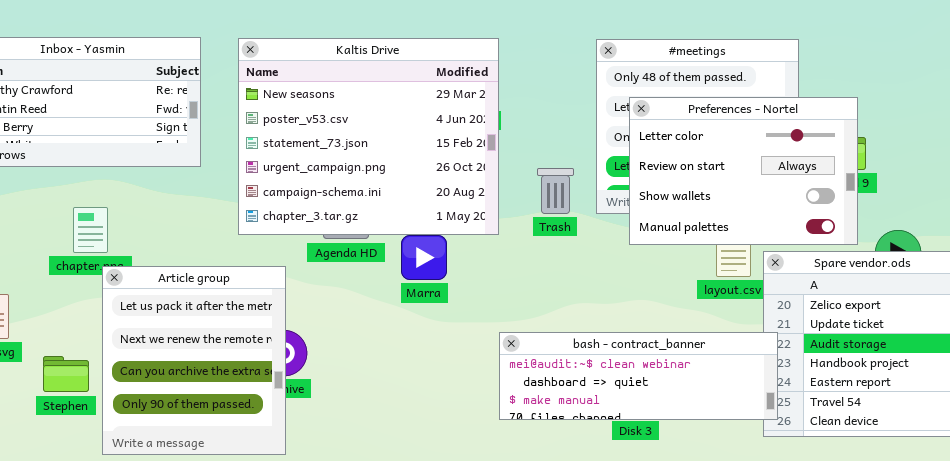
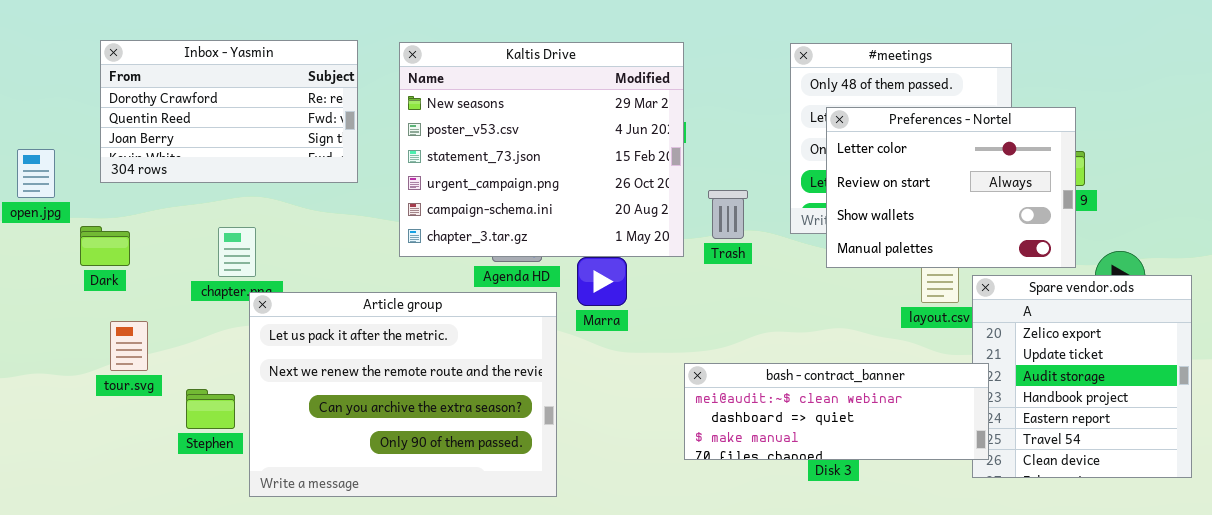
Trash: [537,168,574,214] -> [708,190,748,239], moved
Article group: [102,266,286,455] -> [249,292,557,497], resized

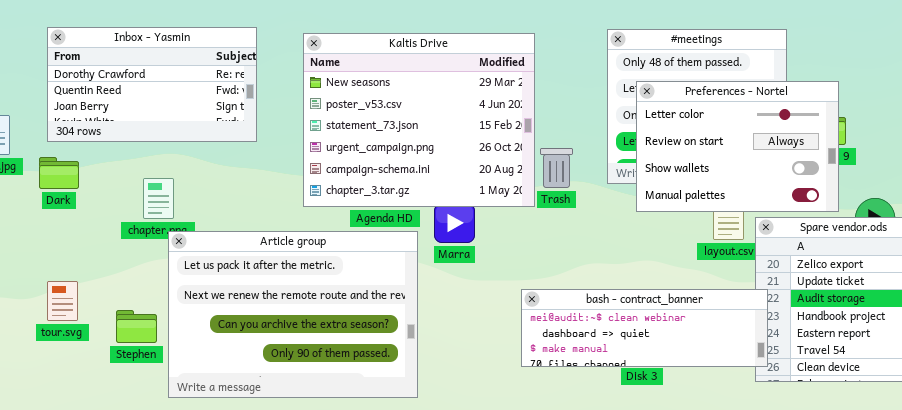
Kaltis Drive: [399,42,684,257] -> [303,33,535,207], moved
Dark: [80,226,130,266] -> [39,157,79,189], moved
tour.svg: [110,321,148,371] -> [47,281,78,321], moved

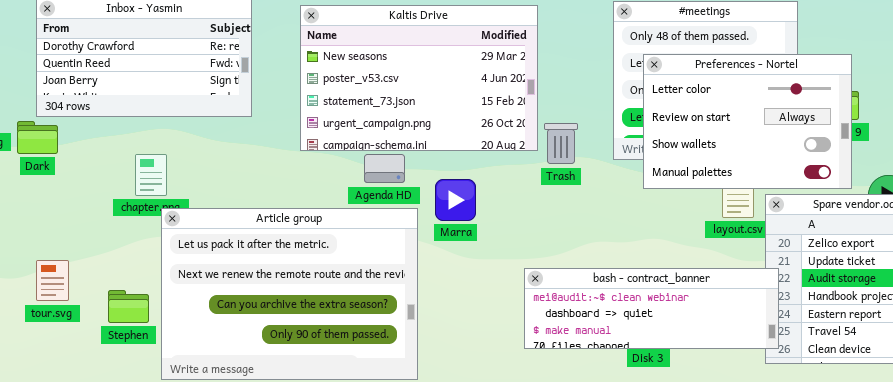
Kaltis Drive: [303,33,535,207] -> [300,5,538,151], resized
Dark: [39,157,79,189] -> [17,121,58,154], moved

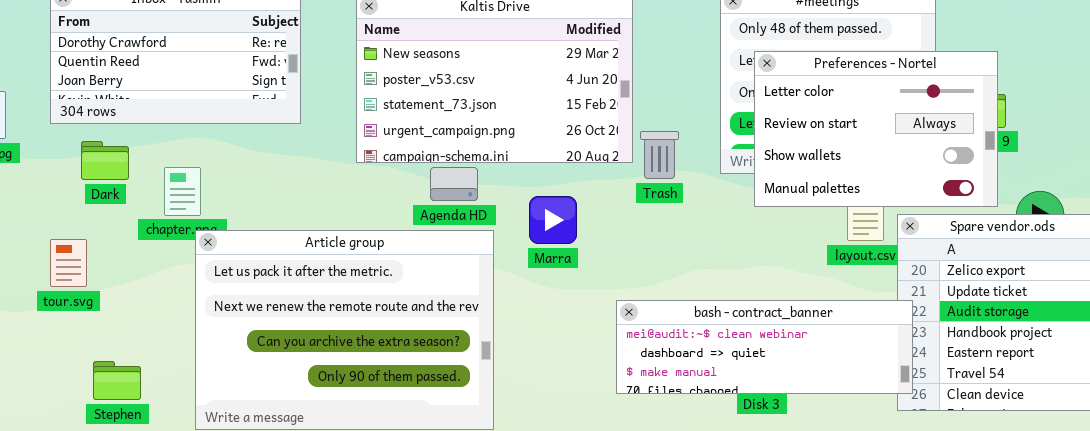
Dark: [17,121,58,154] -> [81,141,129,180], moved
Marra: [435,179,476,221] -> [529,196,577,244], moved
tour.svg: [36,260,69,301] -> [50,239,87,287], moved
Stephen: [108,290,149,323] -> [93,361,141,400], moved

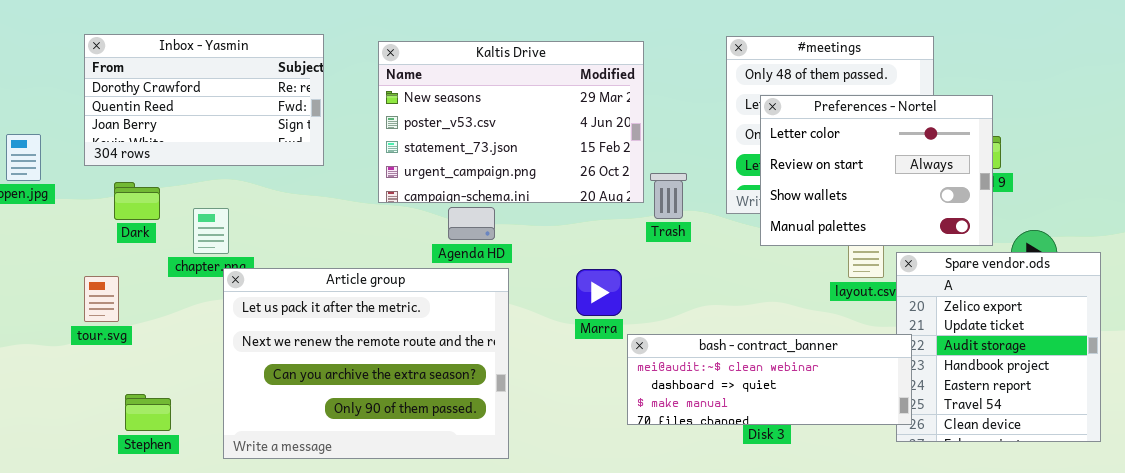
Marra: [529,196,577,244] -> [576,269,622,316], moved

